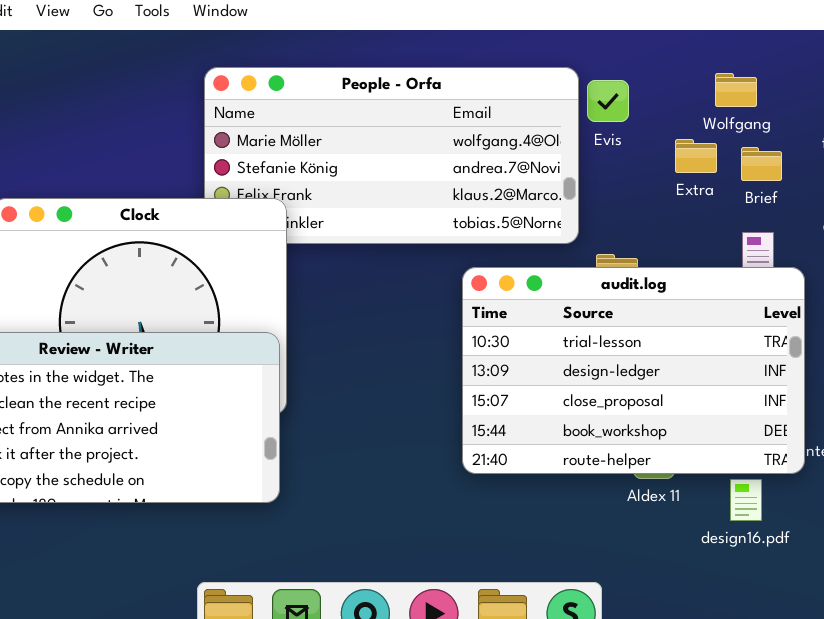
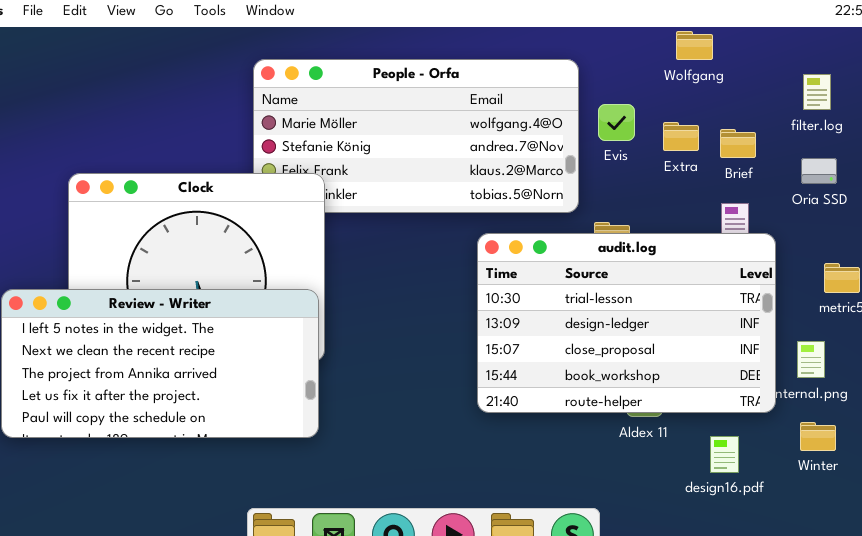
Wolfgang: [715,73,757,107] -> [676,31,713,60], moved
Evis: [587,80,629,122] -> [598,104,635,141], moved
design16.pdf: [730,479,762,521] -> [710,436,739,473], moved

